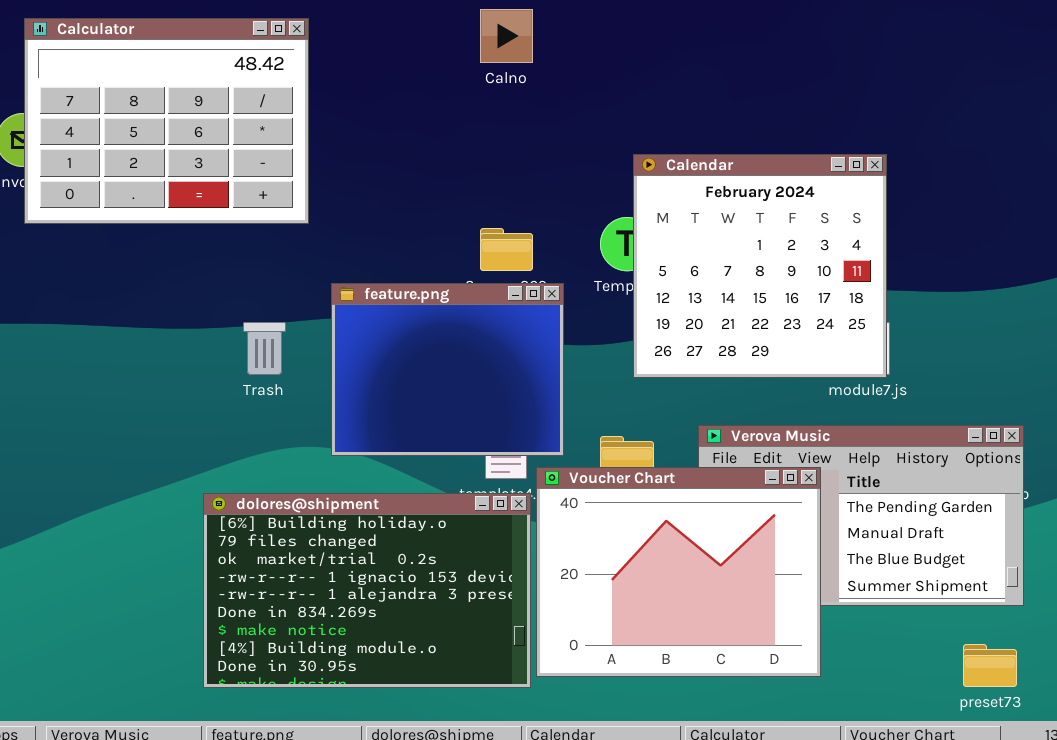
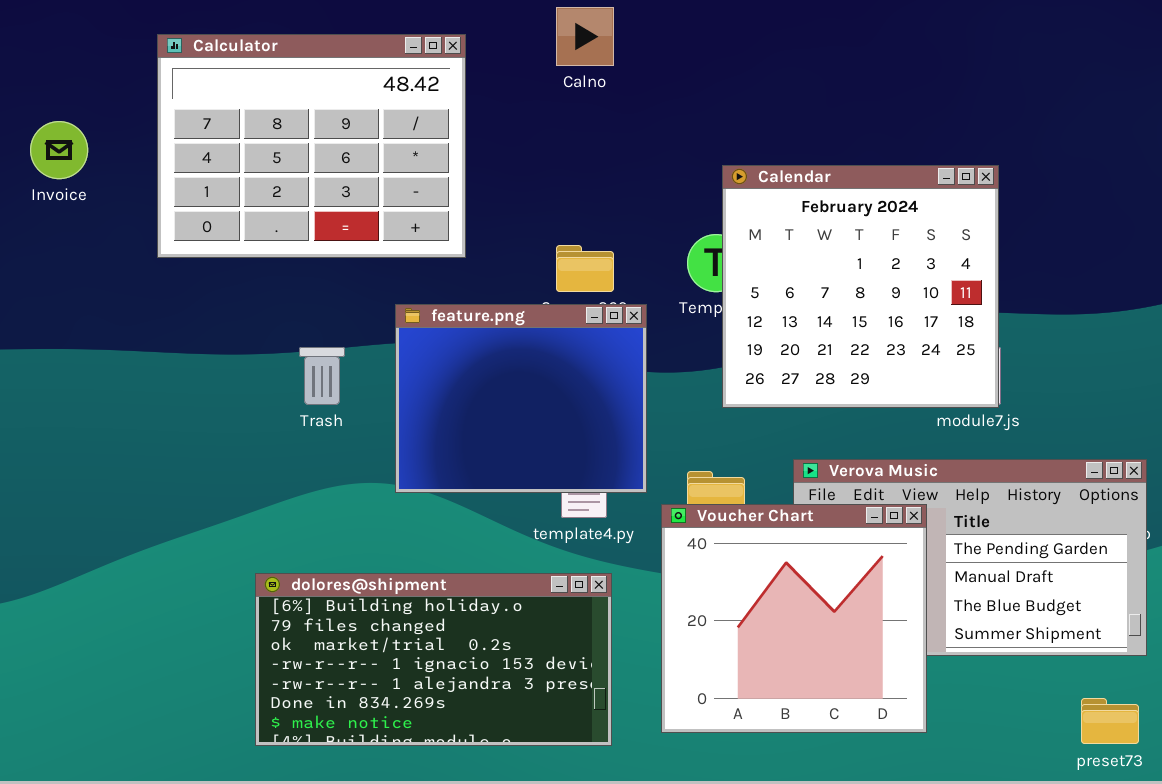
Calculator: [24,18,309,224] -> [157,34,466,258], moved
Voucher Chart: [536,467,821,677] -> [661,504,927,733], resized
dolores@shipment: [203,493,531,688] -> [255,573,612,746], resized

